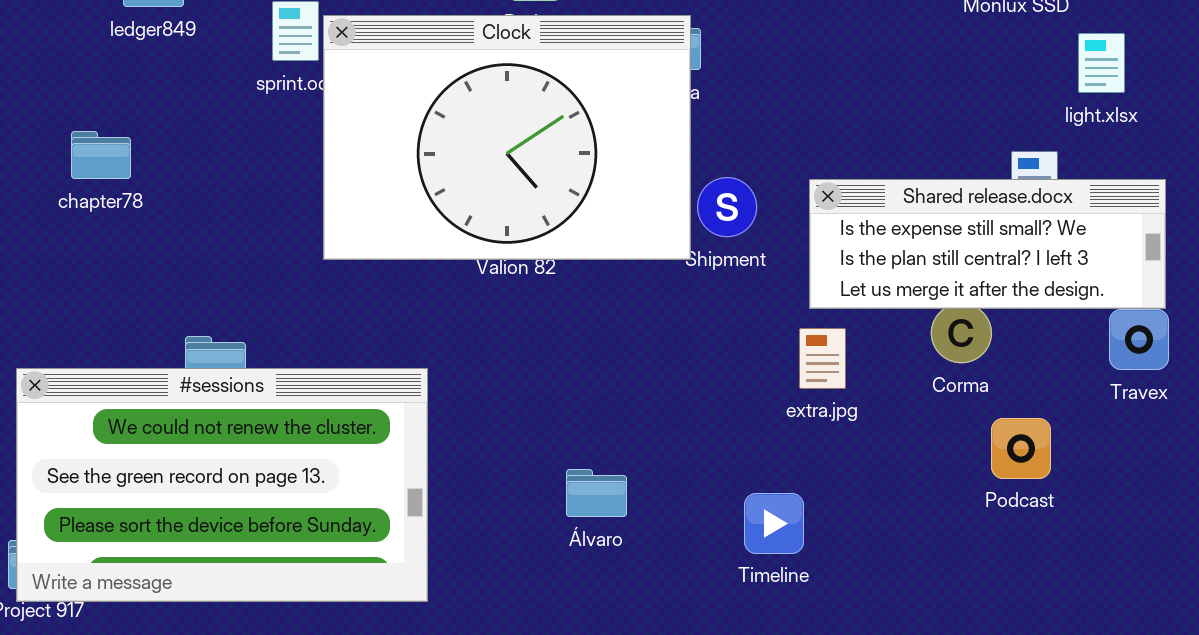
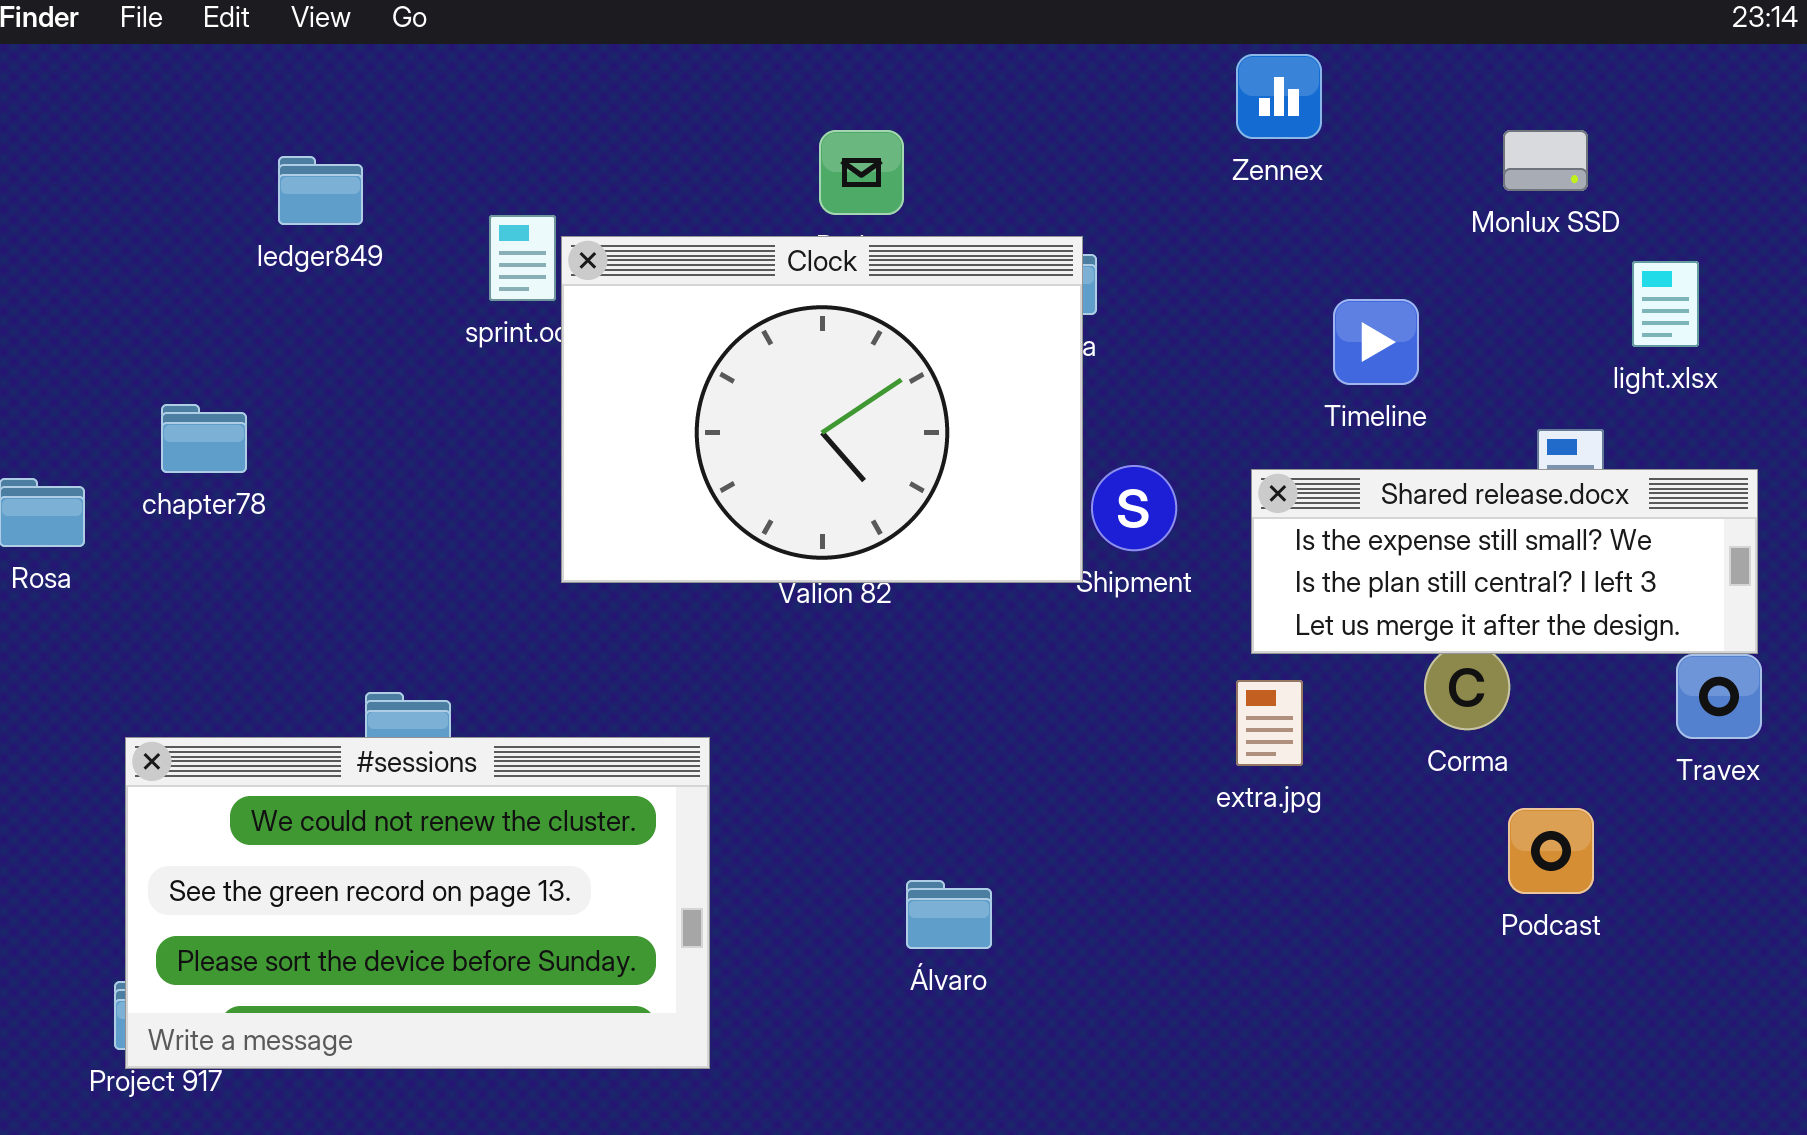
chapter78: [71,131,131,179] -> [161,404,247,473], moved
Timeline: [744,493,804,554] -> [1333,299,1419,385], moved

